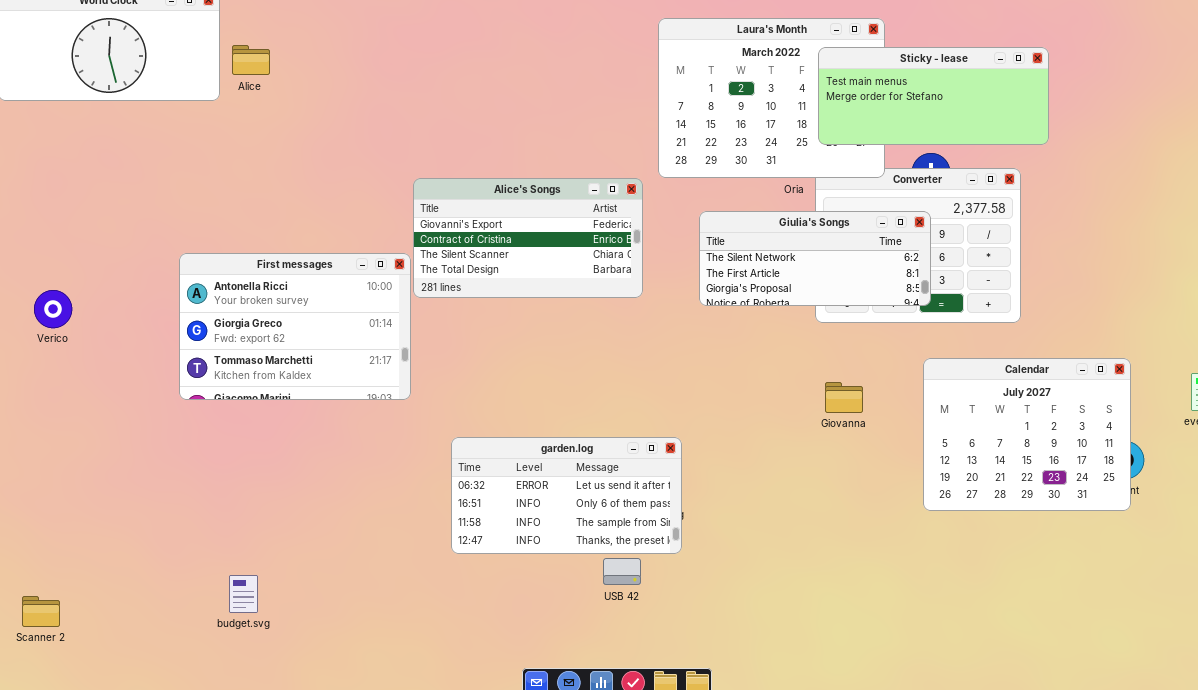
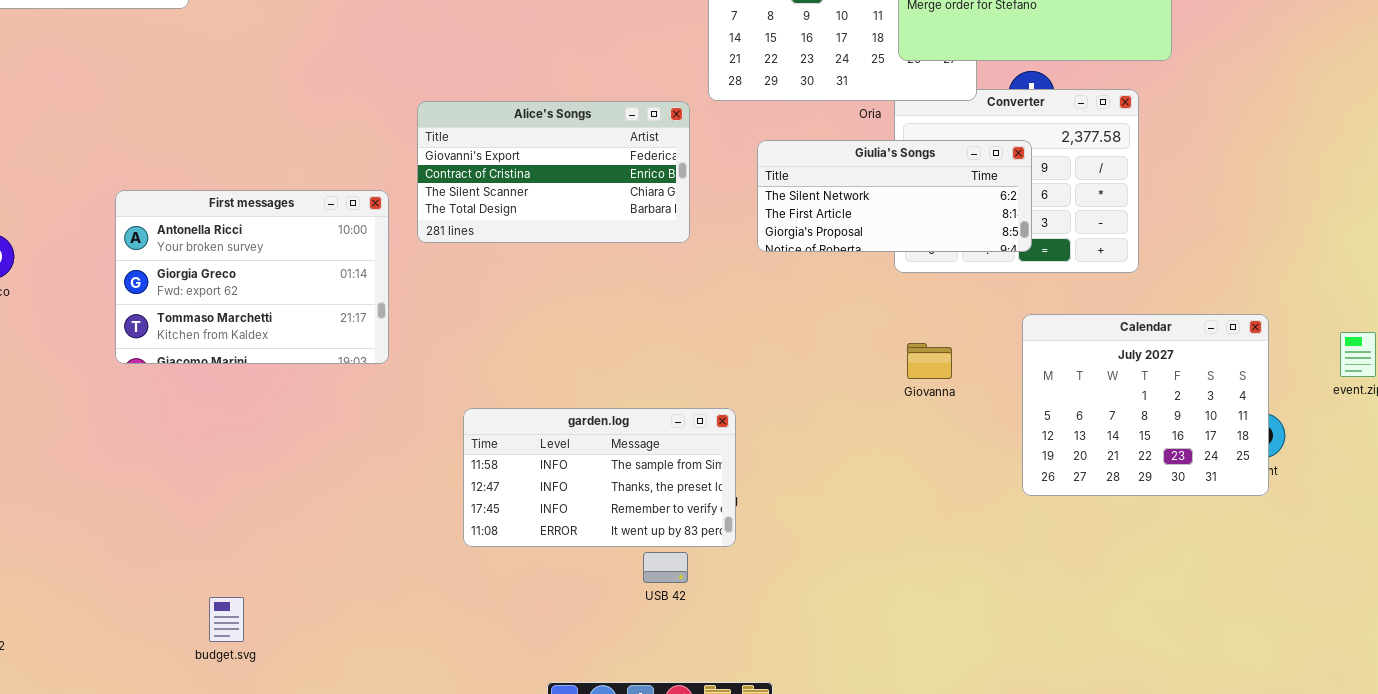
First messages: [179,253,411,400] -> [115,190,389,364], moved
garden.log: [451,437,682,554] -> [463,408,736,547], scrolled down 2 rows
budget.svg: [229,575,258,613] -> [209,597,244,642], moved

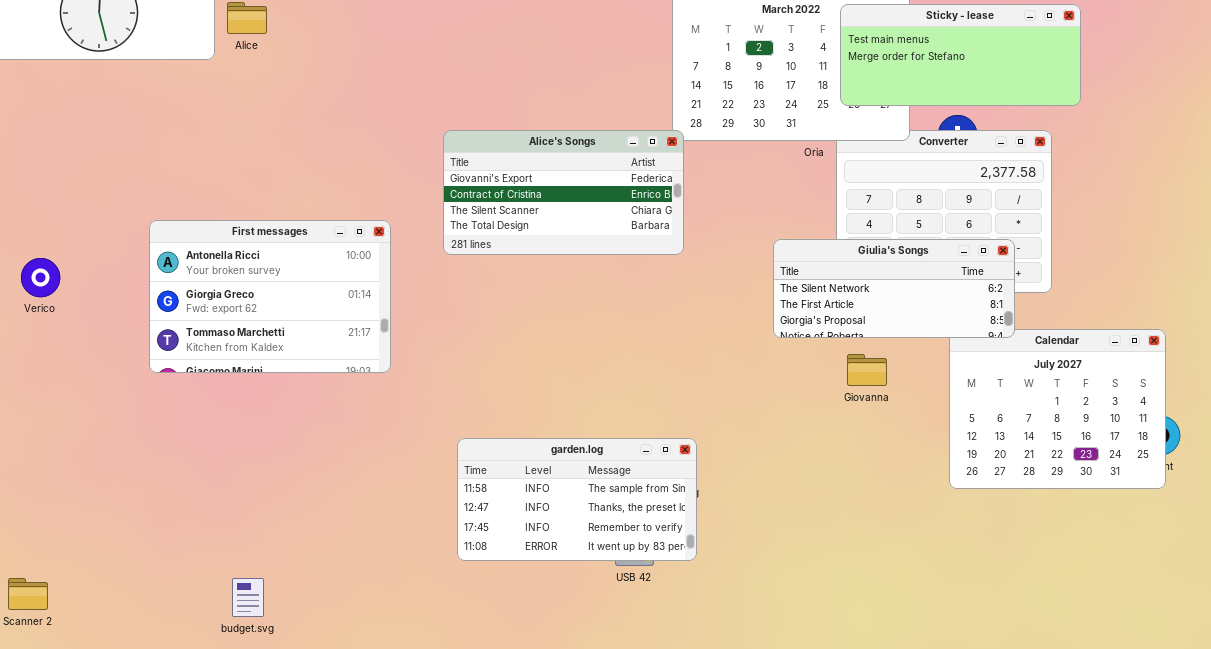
Alice's Songs: [417,101,690,243] -> [443,130,684,255], moved
Giulia's Songs: [757,140,1032,252] -> [773,239,1015,338], moved
garden.log: [463,408,736,547] -> [457,438,697,561], moved

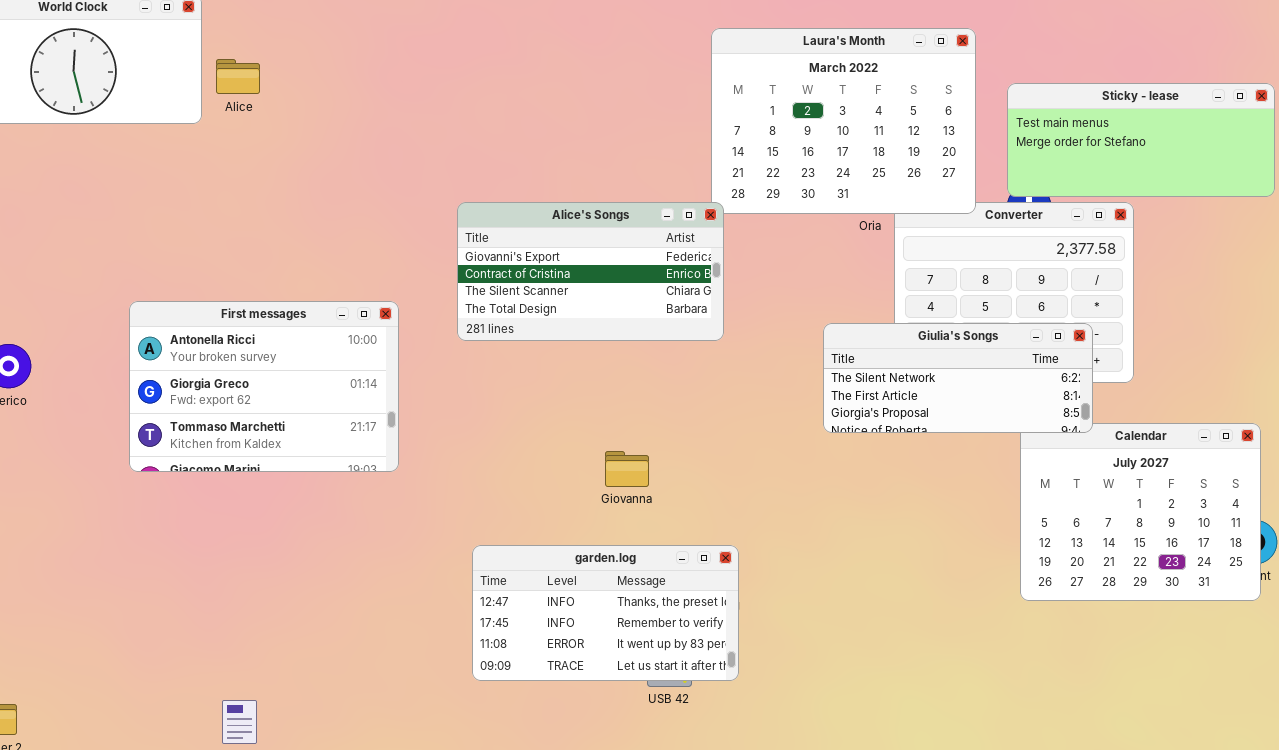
Sticky - lease: [840,4,1081,106] -> [1007,83,1275,197], moved
Giovanna: [847,354,887,386] -> [605,451,649,487], moved
garden.log: [457,438,697,561] -> [472,545,739,681], scrolled down 1 row

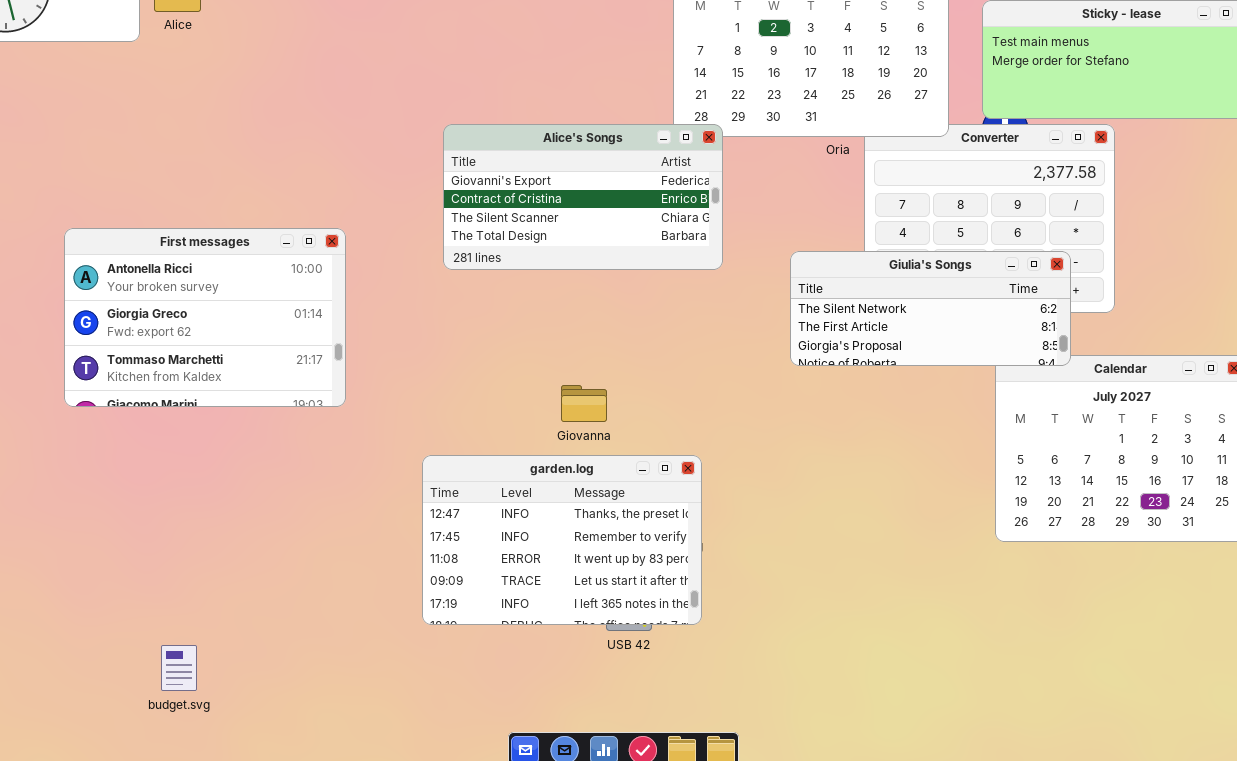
Alice's Songs: [457,202,724,341] -> [443,124,723,270], moved
garden.log: [472,545,739,681] -> [422,455,702,625], resized

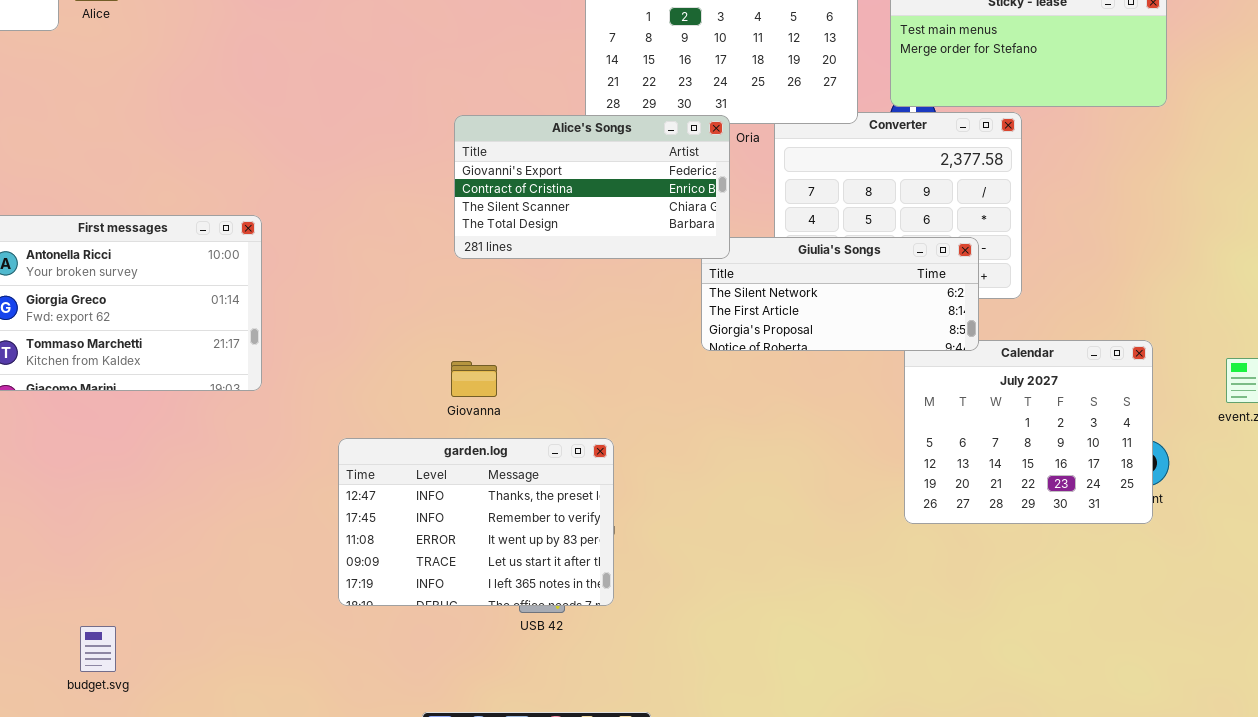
Alice's Songs: [443,124,723,270] -> [454,115,730,259], moved
Giovanna: [561,385,607,422] -> [451,361,497,397], moved

